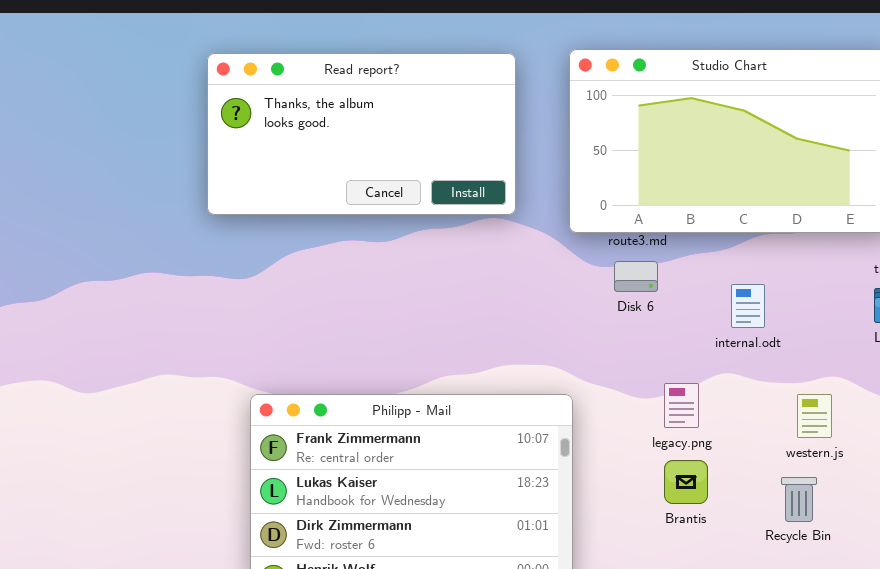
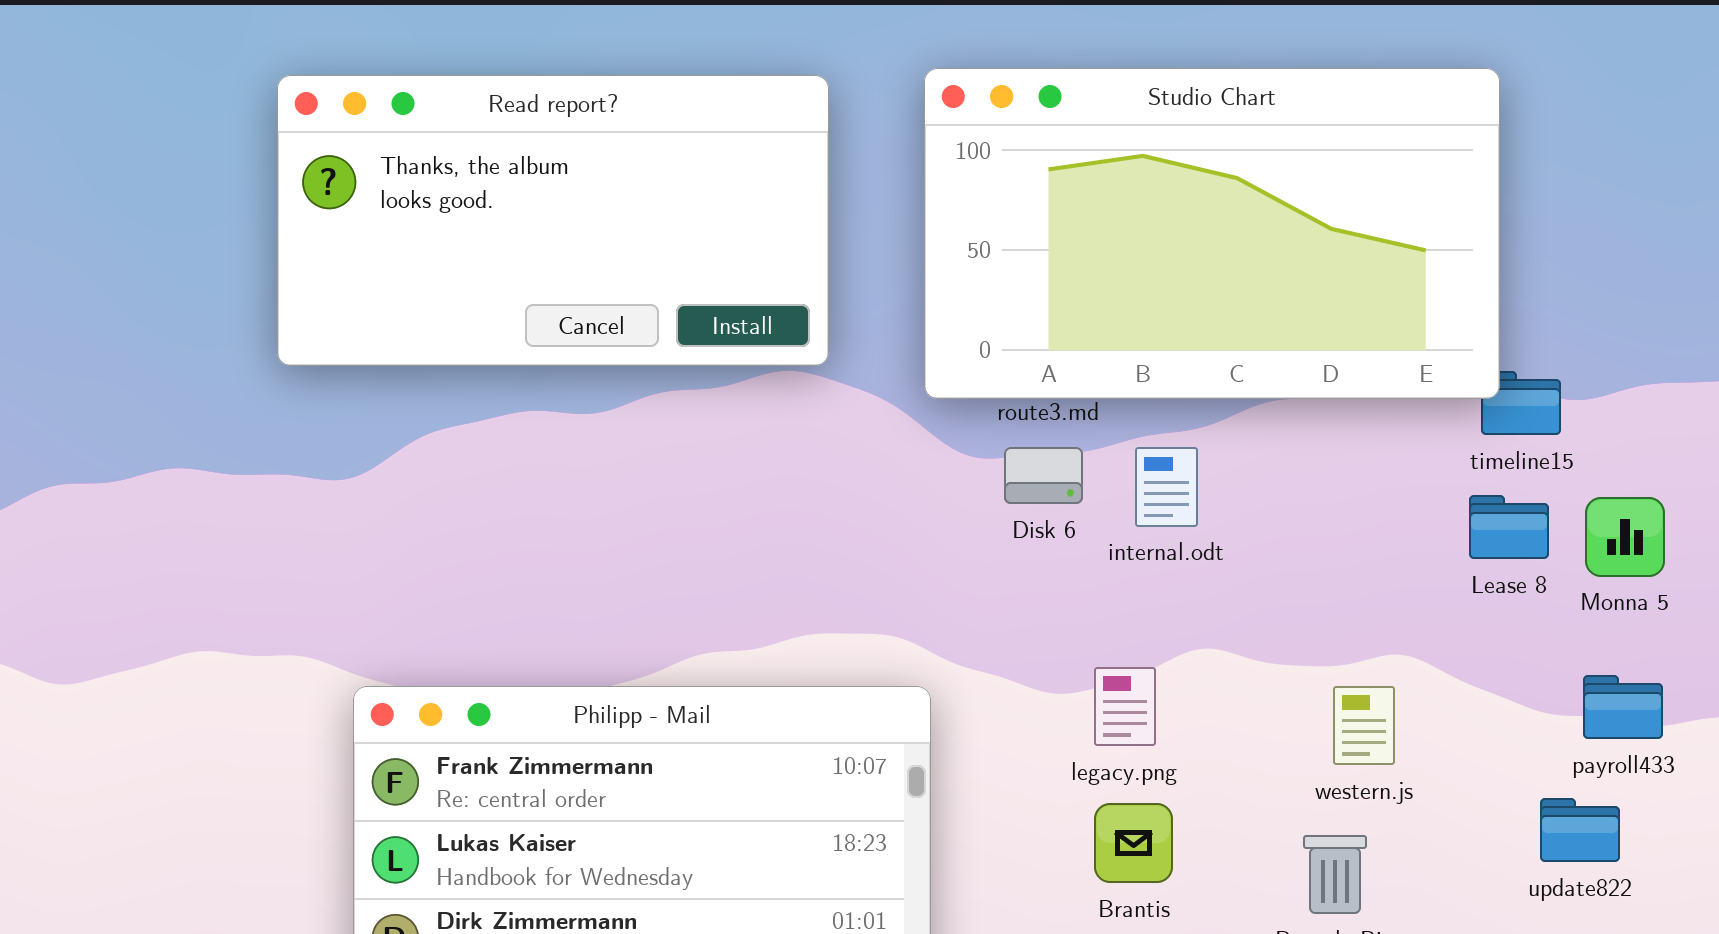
internal.odt: [731,284,765,328] -> [1135,447,1198,527], moved

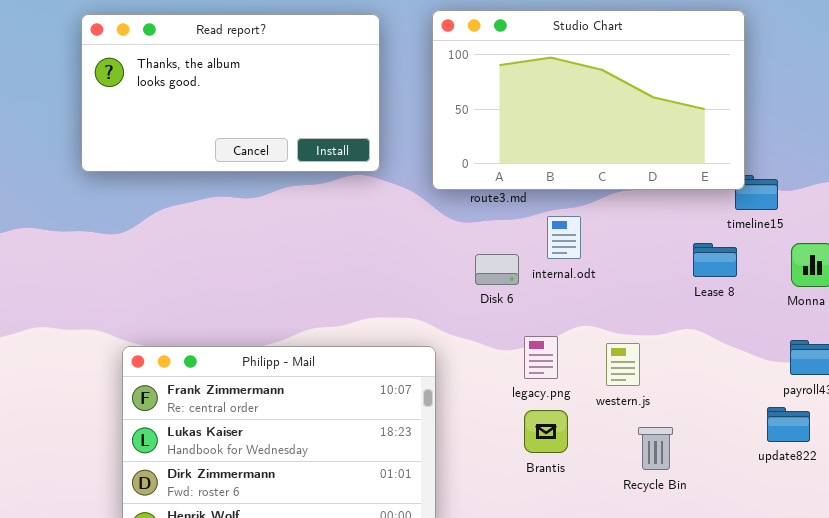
Disk 6: [1004,447,1083,504] -> [475,254,519,285], moved
Lease 8: [1469,495,1549,559] -> [693,243,737,277], moved
western.js: [1333,686,1395,765] -> [606,343,640,386], moved

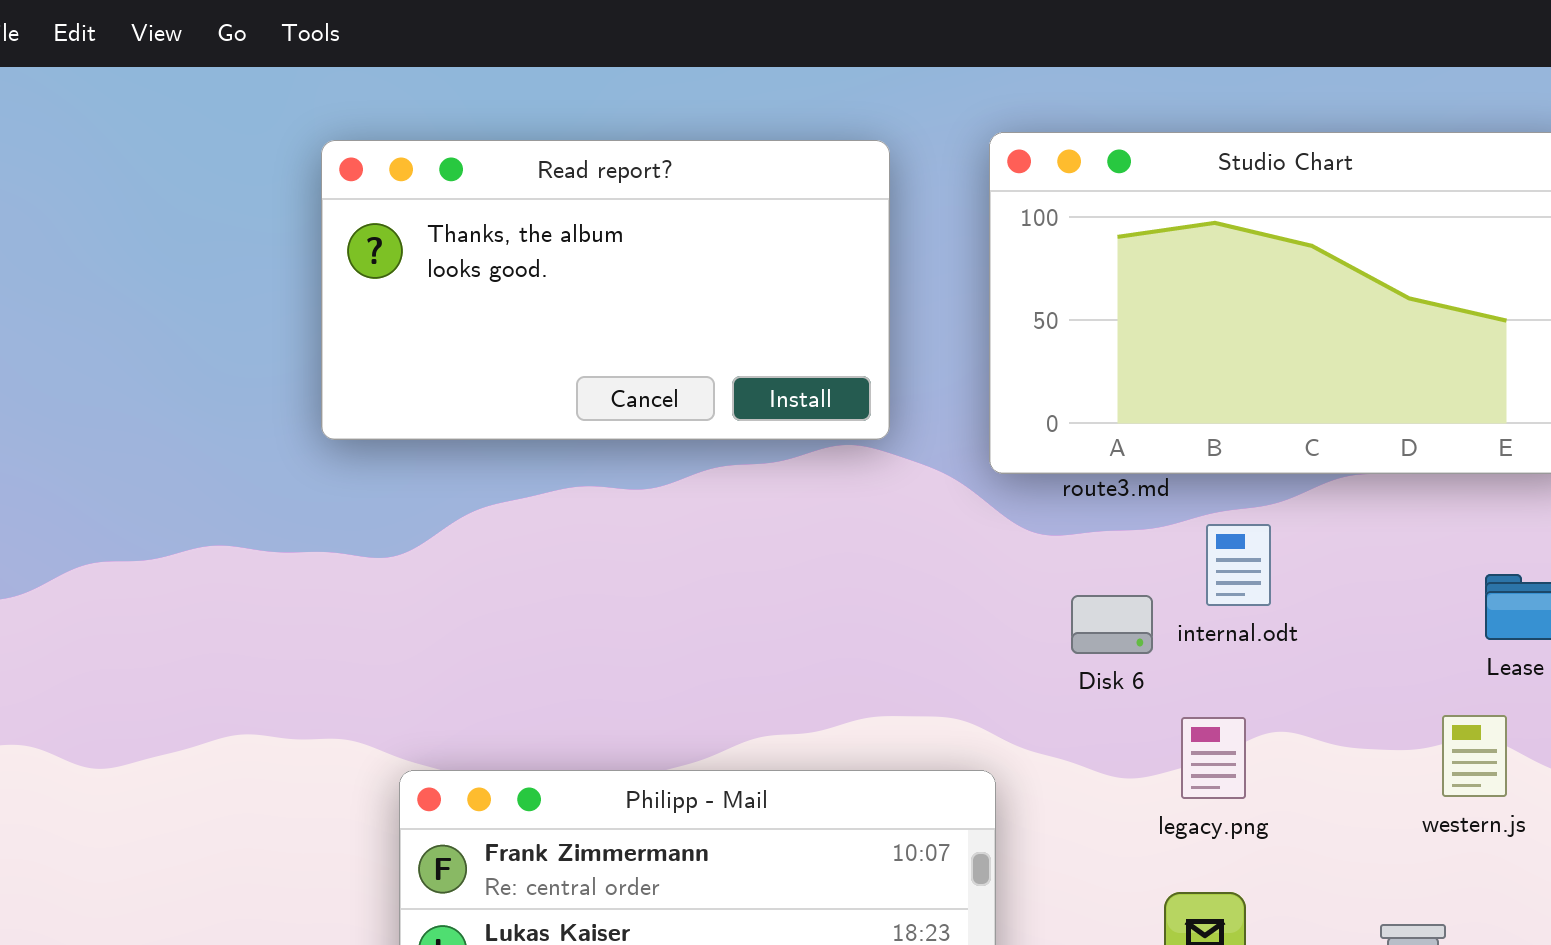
legacy.png: [524,336,558,379] -> [1181,717,1246,799], moved
western.js: [606,343,640,386] -> [1442,715,1507,797], moved

